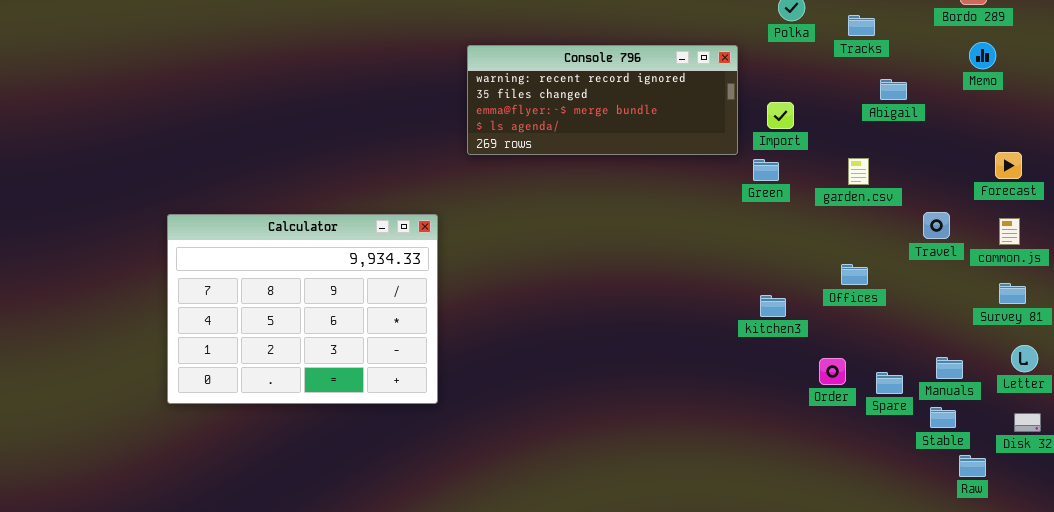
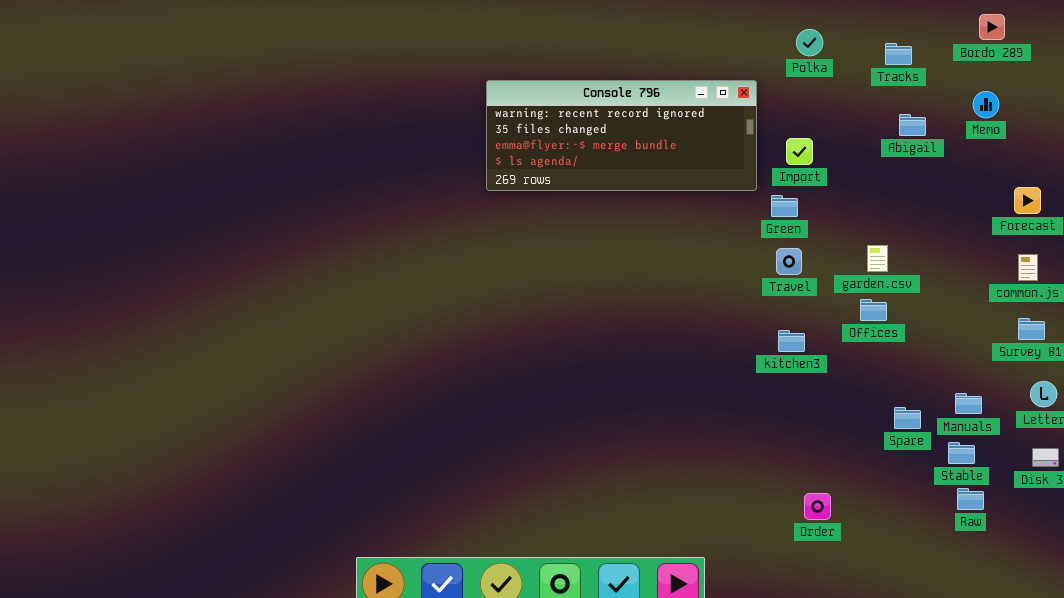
Tracks: [848,15,875,36] -> [885,43,912,65], moved
Memo: [969,42,996,69] -> [973,91,999,118], moved
garden.csv: [848,158,869,185] -> [867,245,888,272], moved
Travel: [923,212,950,239] -> [776,248,802,275], moved
Calculator: [167,214,438,404] -> none, closed
Order: [819,358,846,385] -> [804,493,831,520], moved
Raw: [959,455,986,477] -> [957,488,984,510], moved

